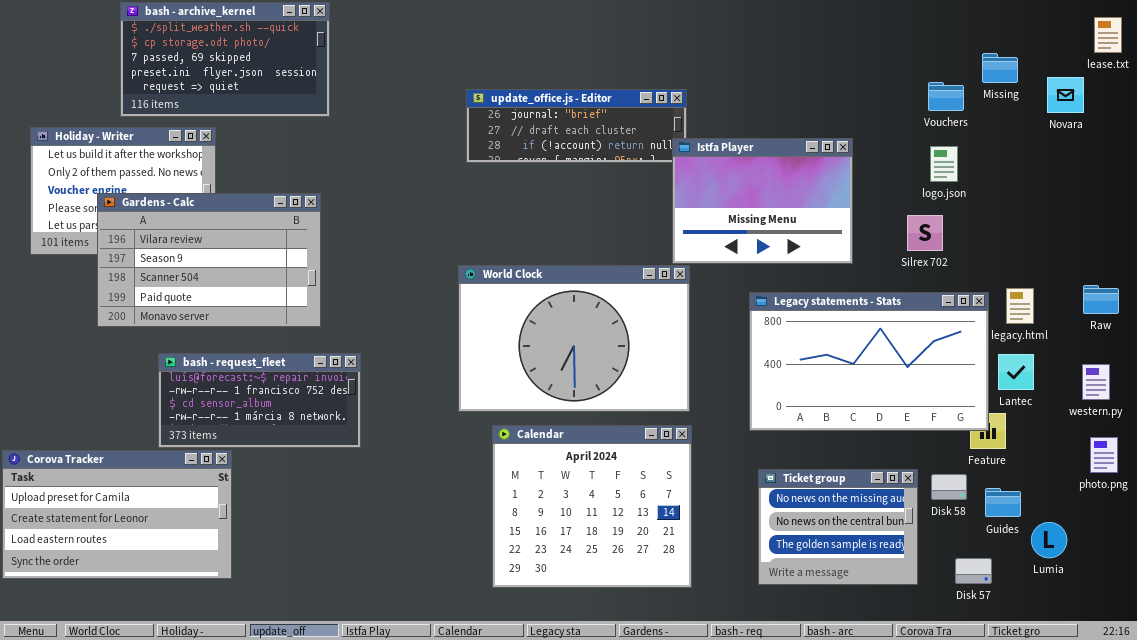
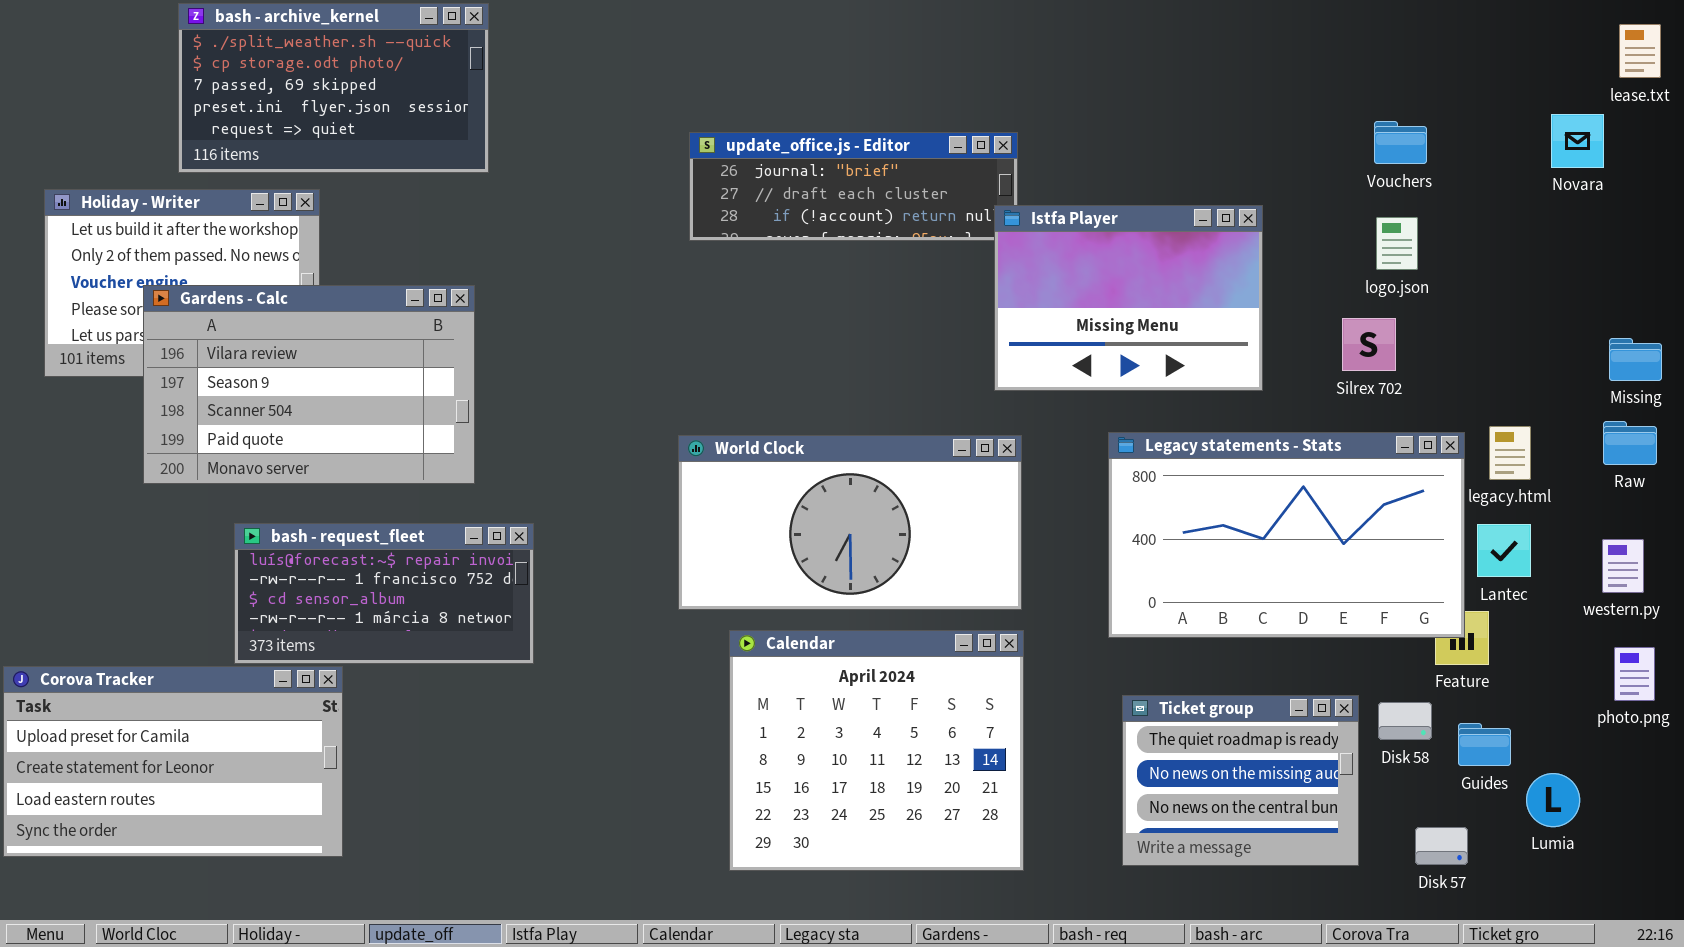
Missing: [982,53,1018,83] -> [1609,338,1662,381], moved
World Clock: [458,265,690,412] -> [678,435,1022,610], resized
Ticket group: [758,469,918,585] -> [1122,695,1359,866], scrolled up 1 row

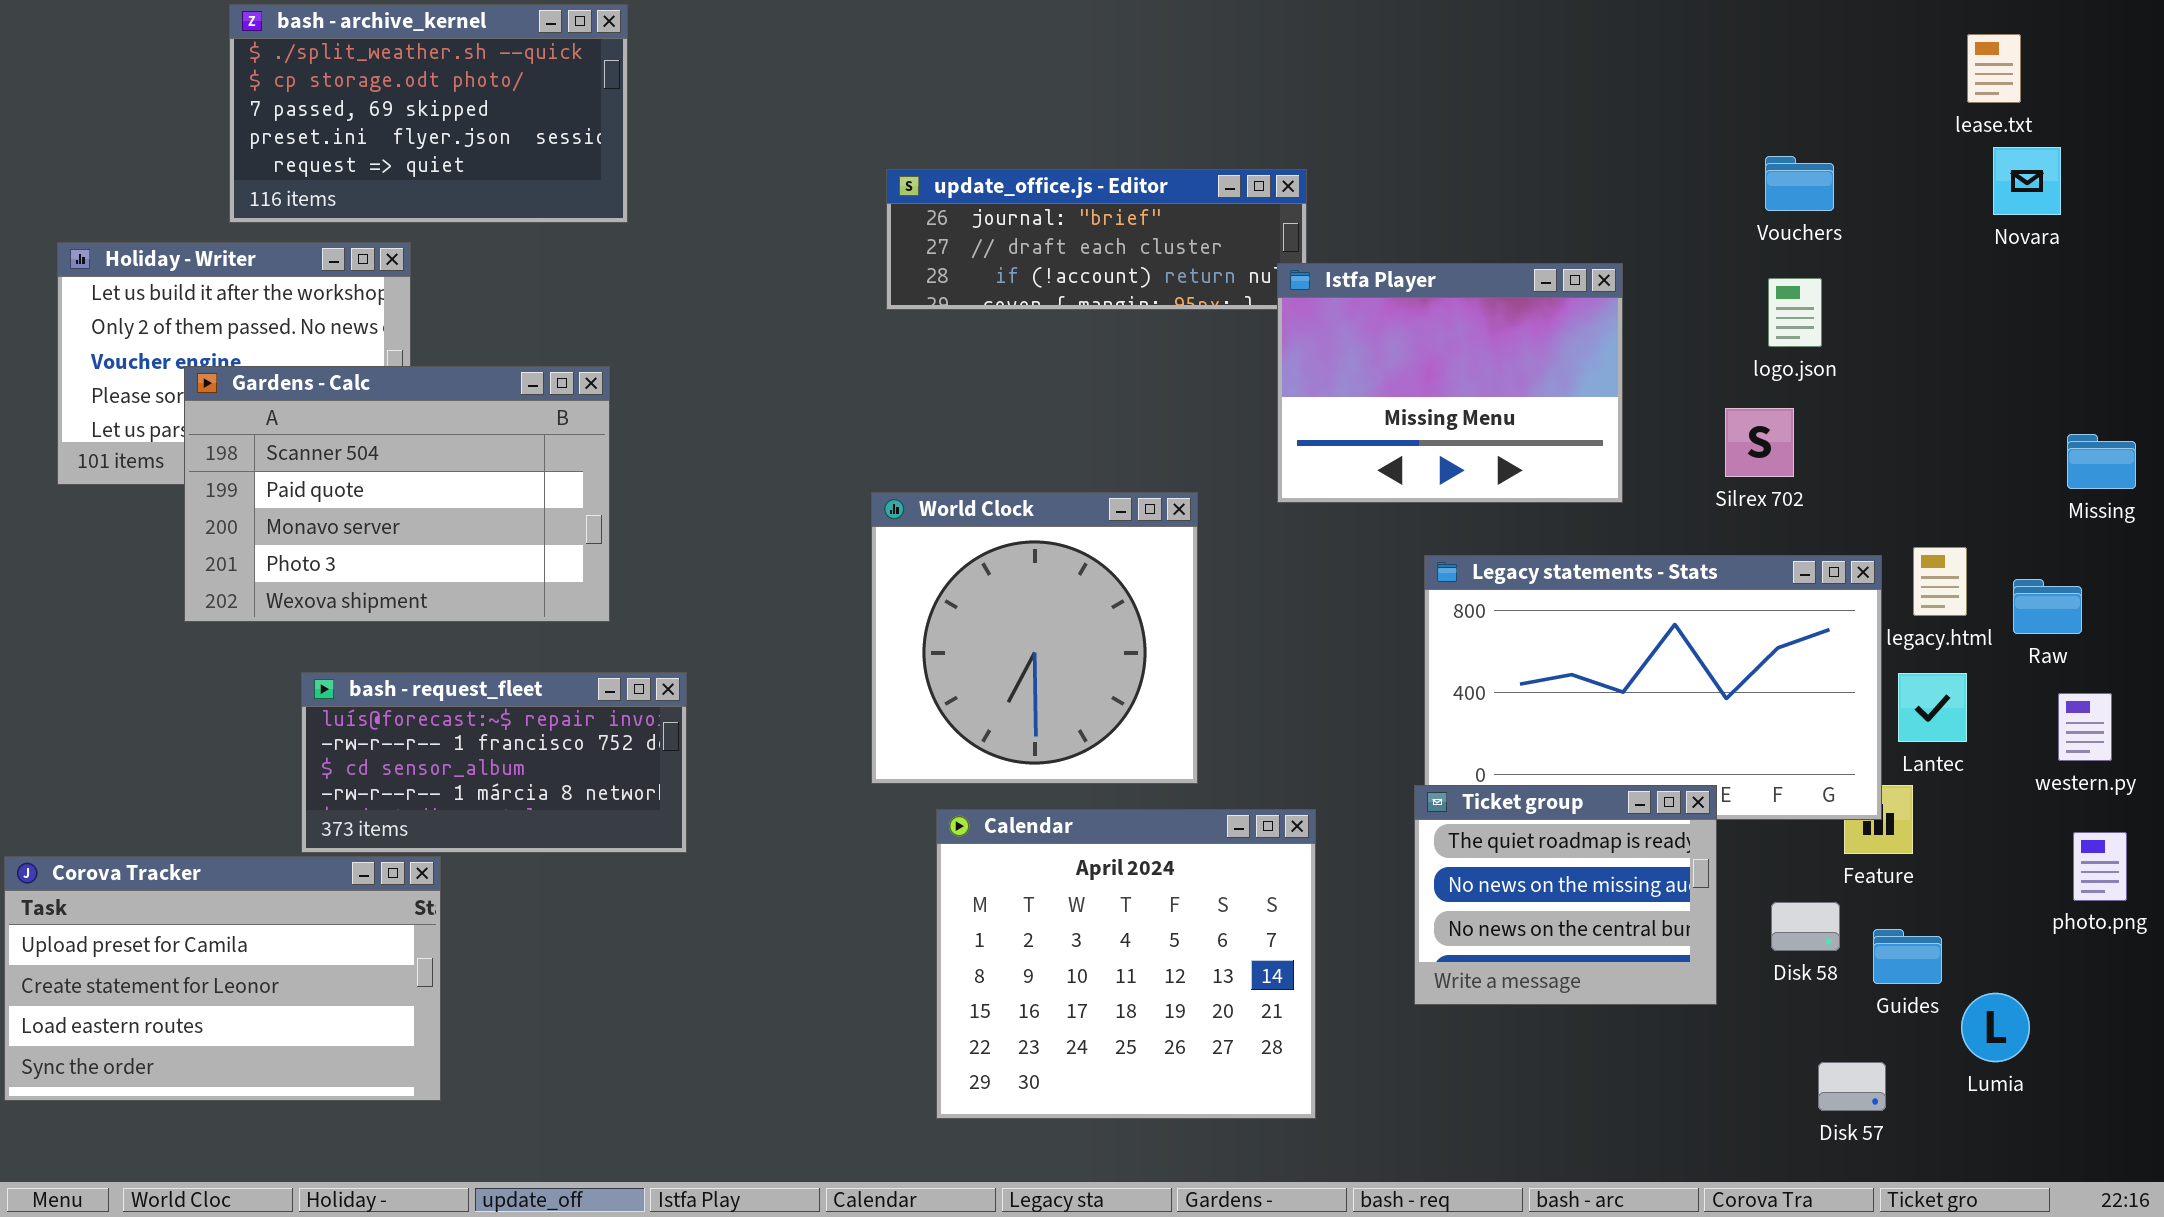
lease.txt: [1619,24,1661,78] -> [1967,34,2021,103], moved
Gardens - Calc: [143,285,475,484] -> [184,366,610,622], scrolled down 2 rows
Raw: [1603,421,1657,465] -> [2013,579,2082,634], moved
World Clock: [678,435,1022,610] -> [871,492,1198,784], resized
Ticket group: [1122,695,1359,866] -> [1414,785,1717,1005], moved

